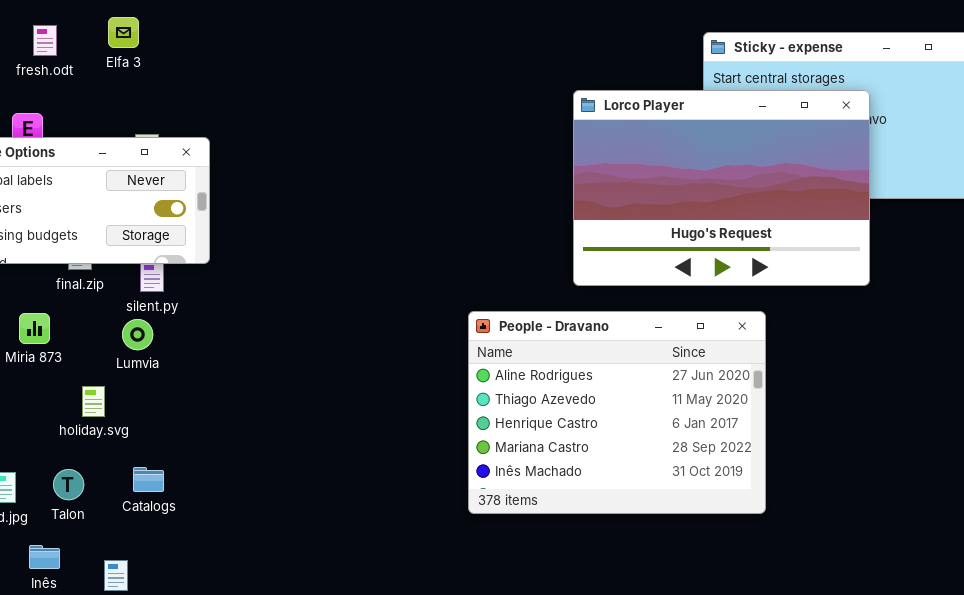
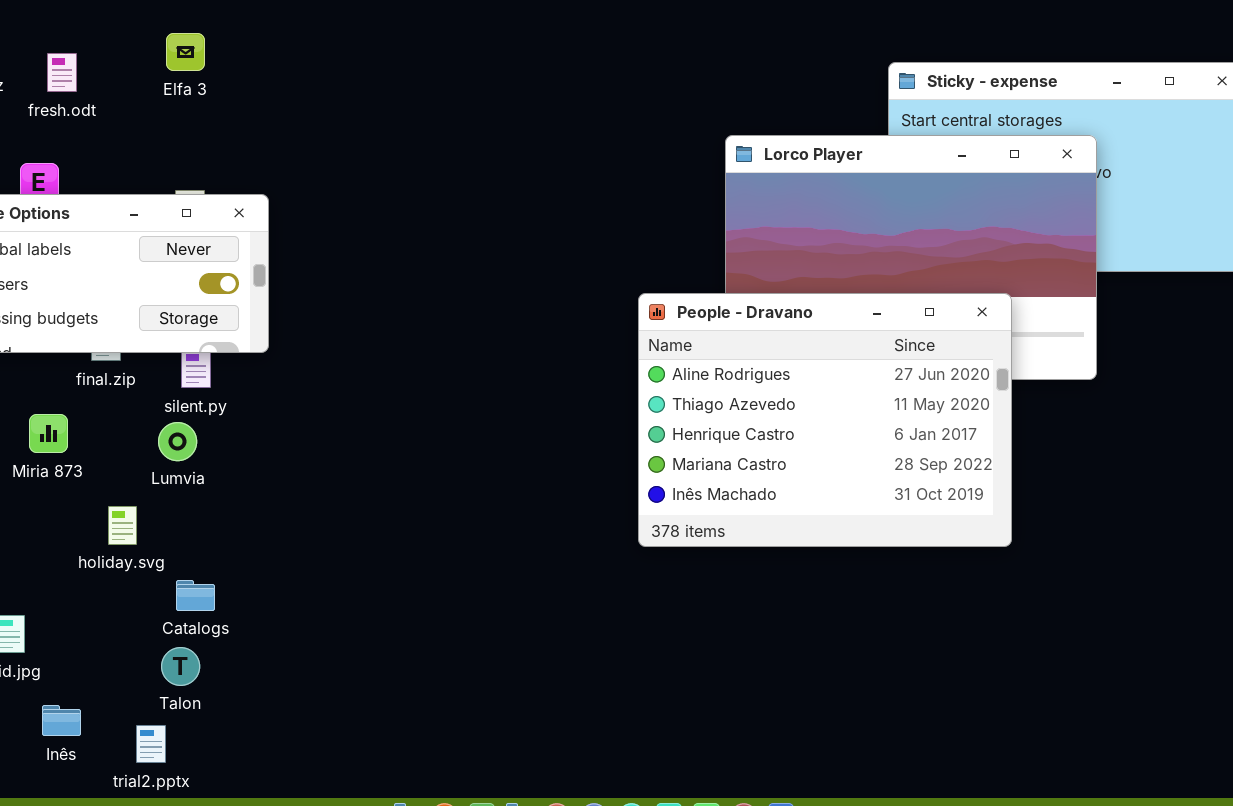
Elfa 3: [108,17,139,48] -> [166,33,205,71], moved
People - Dravano: [468,311,766,514] -> [638,293,1012,547], moved
Catalogs: [133,467,164,492] -> [176,580,215,611], moved
Talon: [53,469,84,500] -> [161,647,200,686], moved

